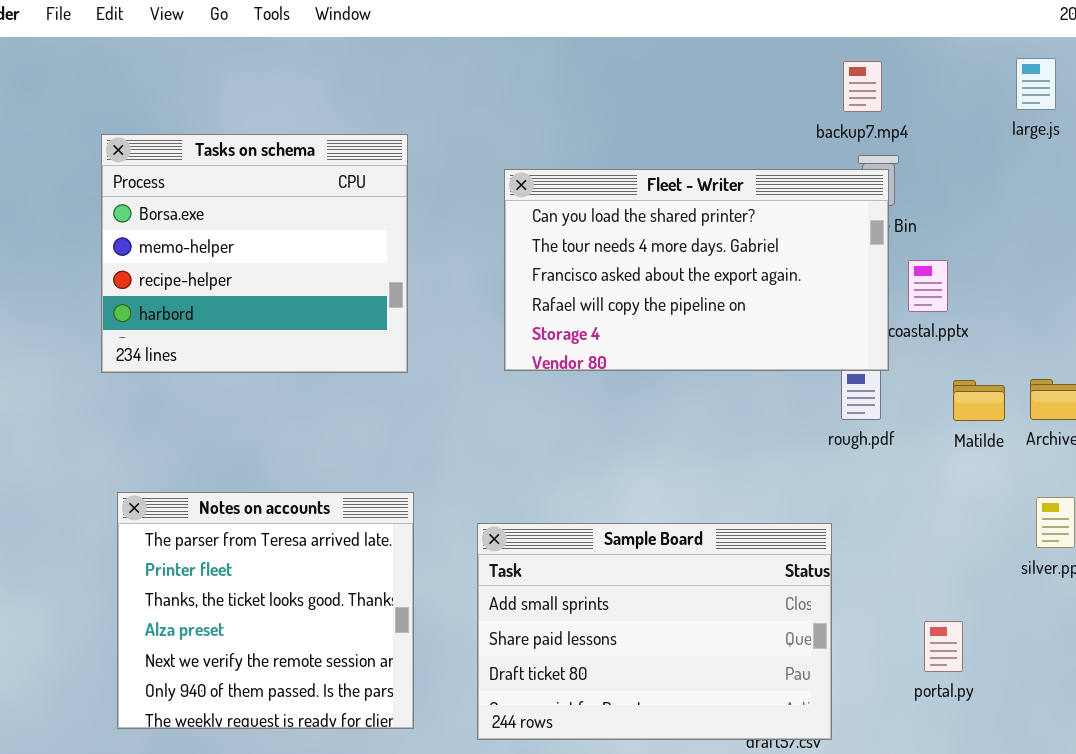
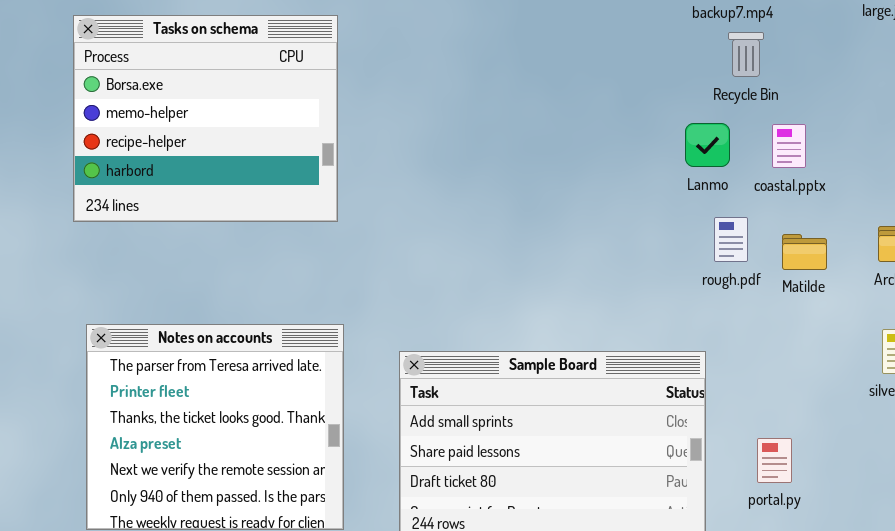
Fleet - Writer: [504,169,889,371] -> none, closed
Matilde: [953,380,1005,421] -> [782,234,827,270], moved
portal.py: [924,621,963,672] -> [757,438,792,483], moved

